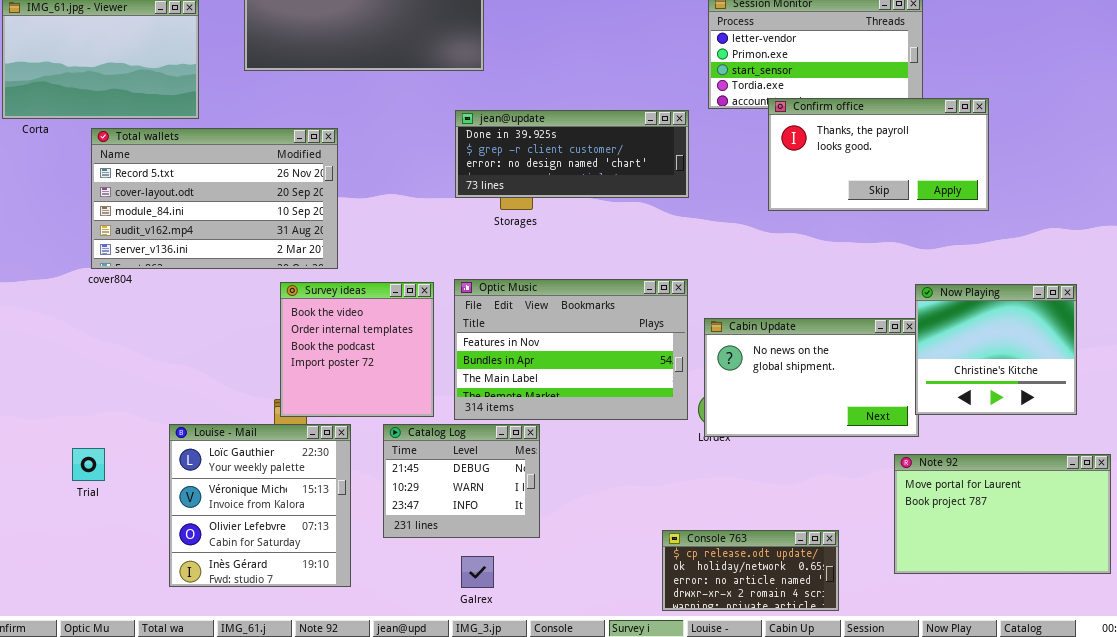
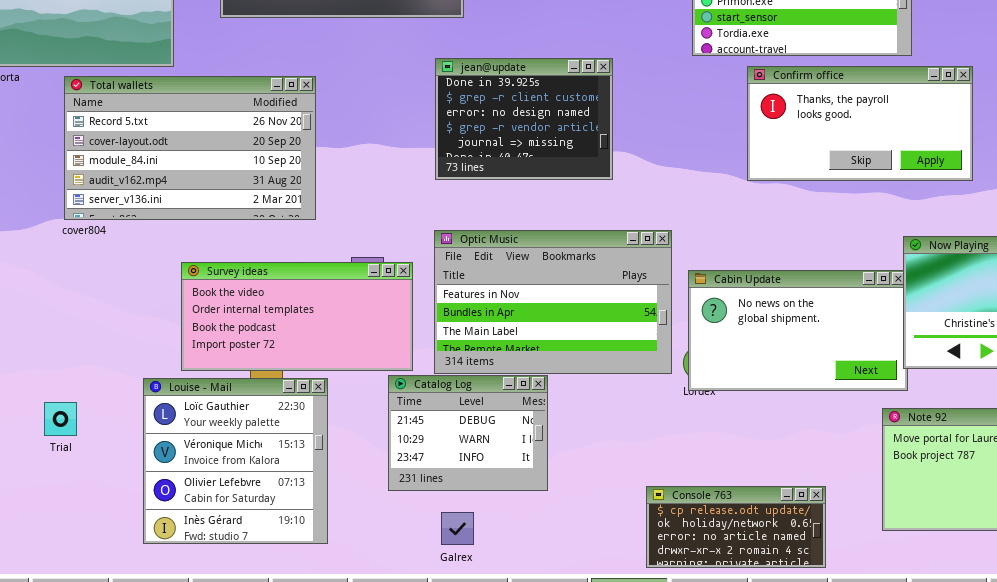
Confirm office: [768,98,989,211] -> [747,66,973,181], moved
jean@update: [455,110,689,198] -> [435,58,613,180], resized
Survey ideas: [280,282,434,417] -> [181,262,413,371], resized
Catalog Log: [383,424,540,538] -> [388,375,548,491], moved

